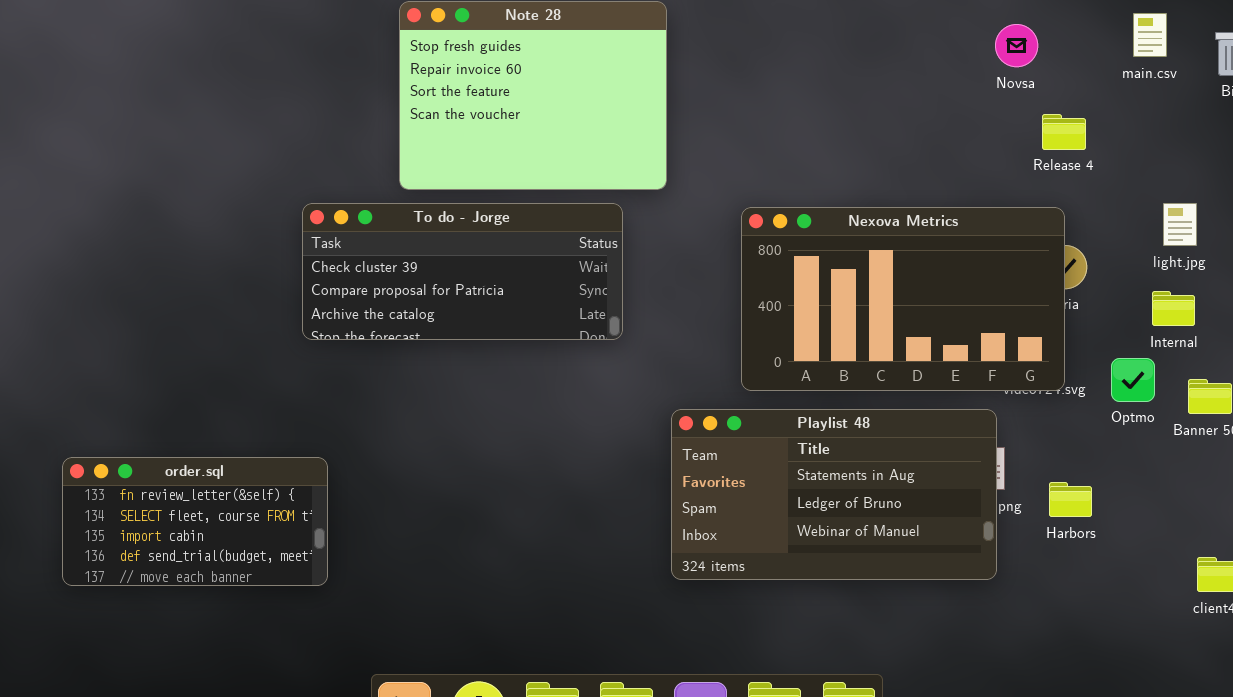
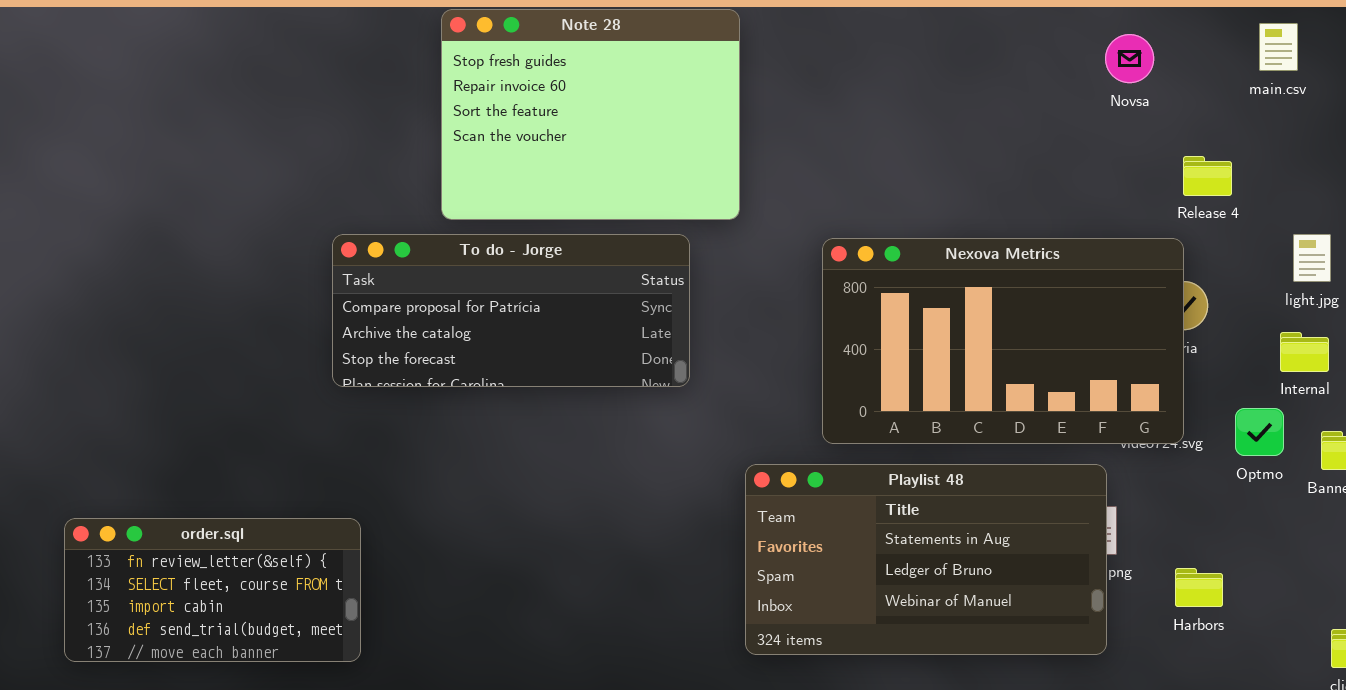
Release 4: [1042,114,1086,150] -> [1183,156,1232,196], moved
To do - Jorge: [302,203,623,340] -> [332,234,690,387], scrolled down 1 row
Harbors: [1049,482,1092,517] -> [1175,568,1223,607], moved

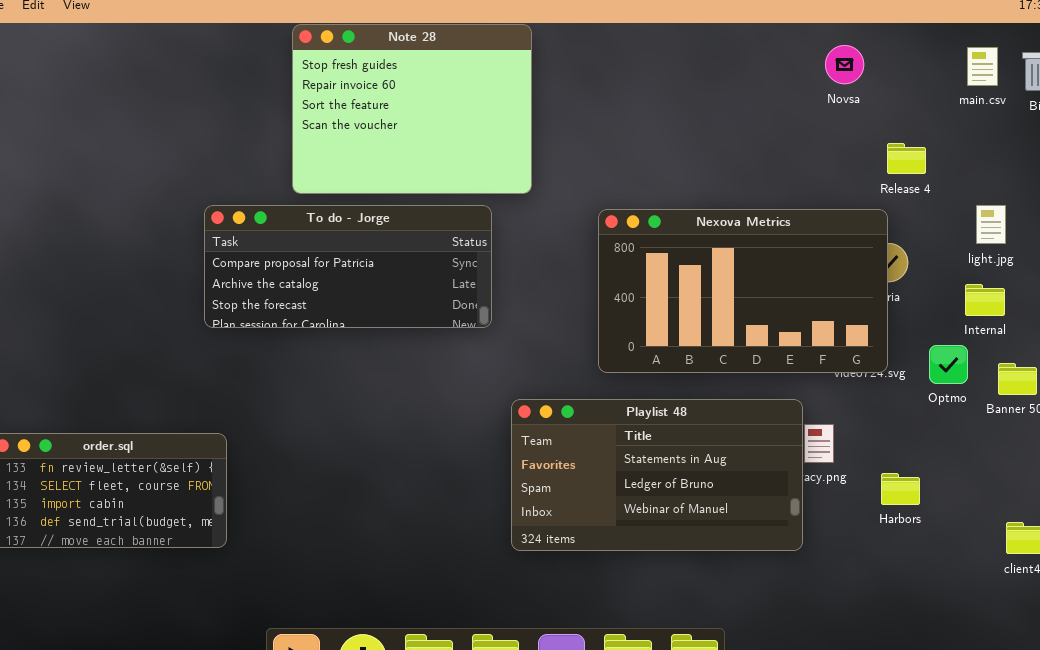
main.csv: [1259,23,1298,71] -> [967,47,998,86], moved
Playlist 48: [745,464,1107,655] -> [511,399,803,551], moved

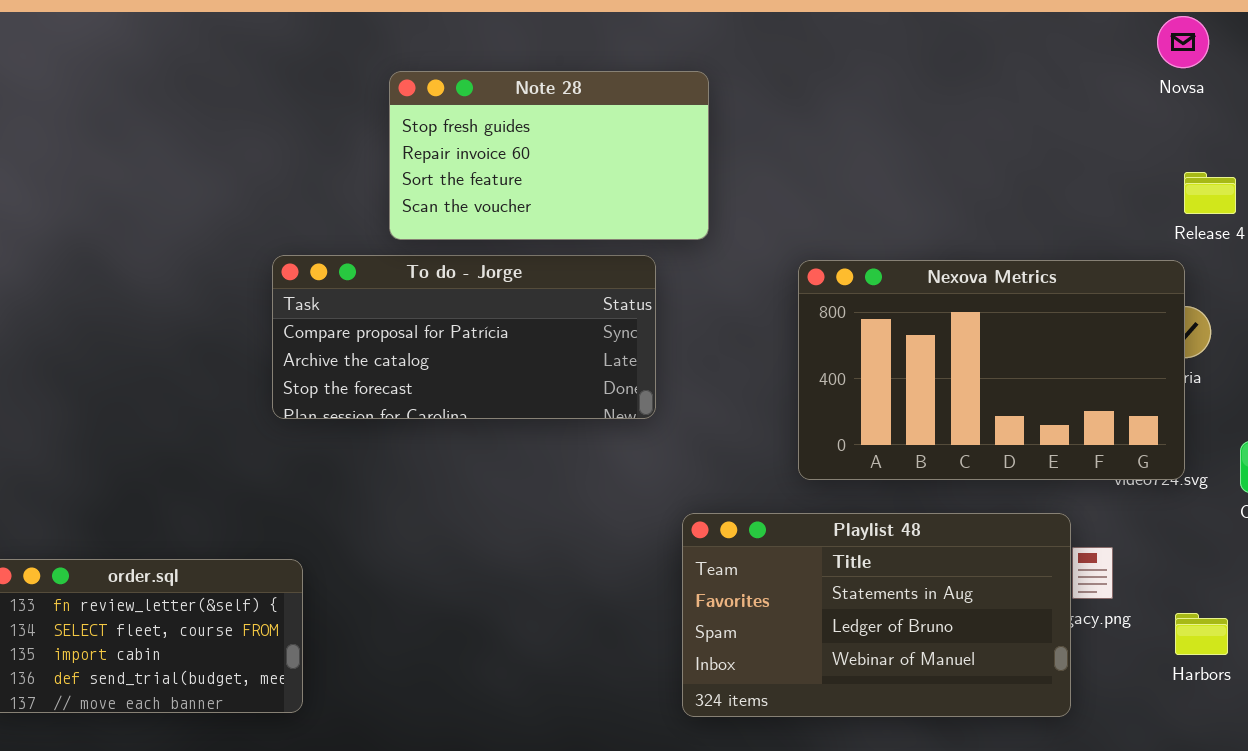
Note 28: [292,24,532,194] -> [389,71,709,240], resized
Novsa: [825,45,864,84] -> [1157,16,1209,68], moved

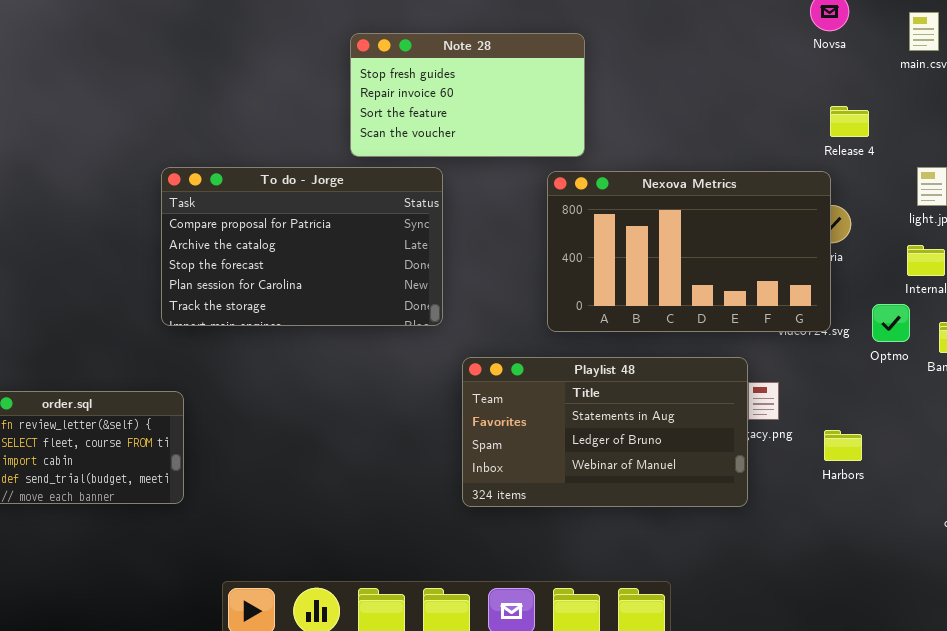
Note 28: [389,71,709,240] -> [350,33,585,157], moved
To do - Jorge: [272,255,656,419] -> [161,167,443,326], resized

